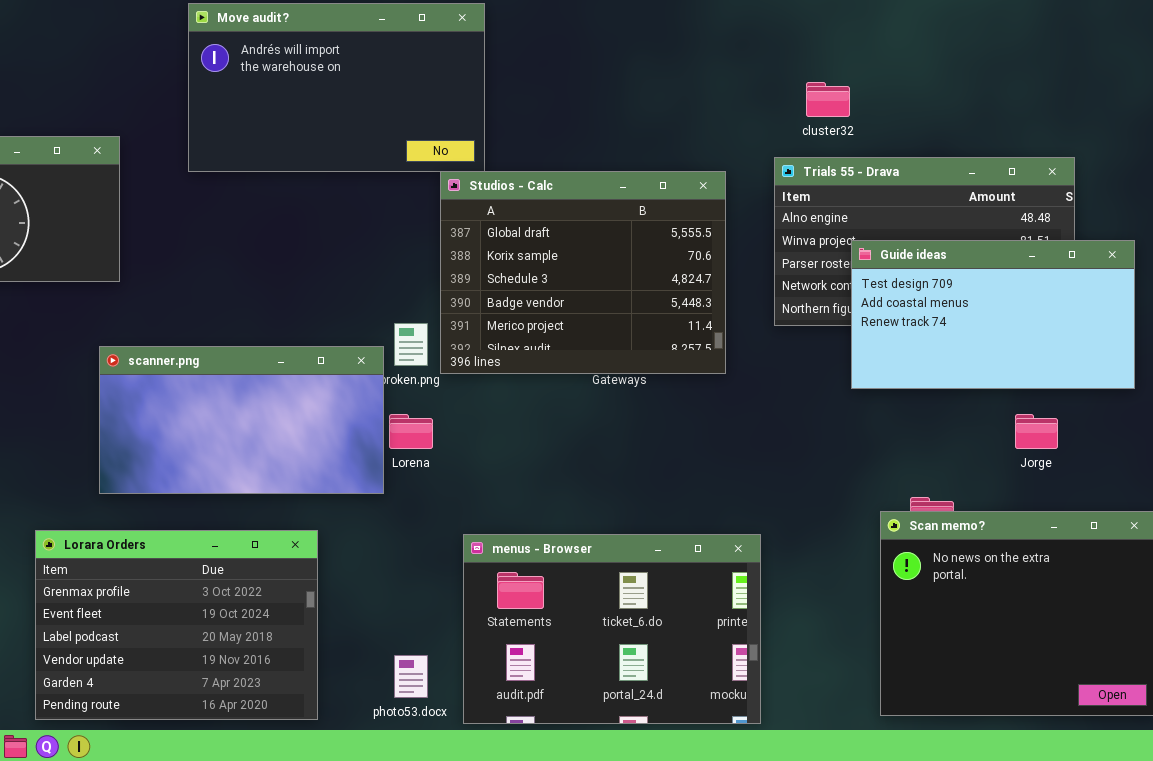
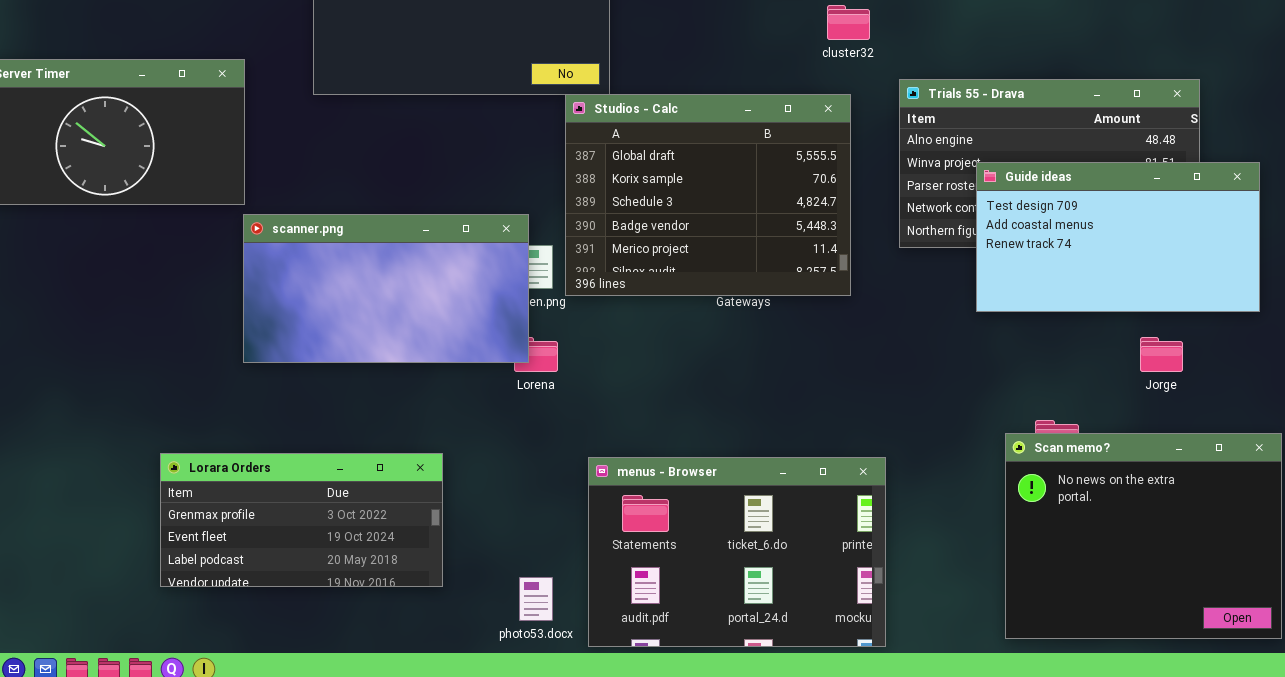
cluster32: [806,82,850,117] -> [827,5,870,40], moved
scanner.png: [99,346,384,494] -> [243,214,529,363], moved
Lorara Orders: [35,530,318,720] -> [160,453,443,587], resized

